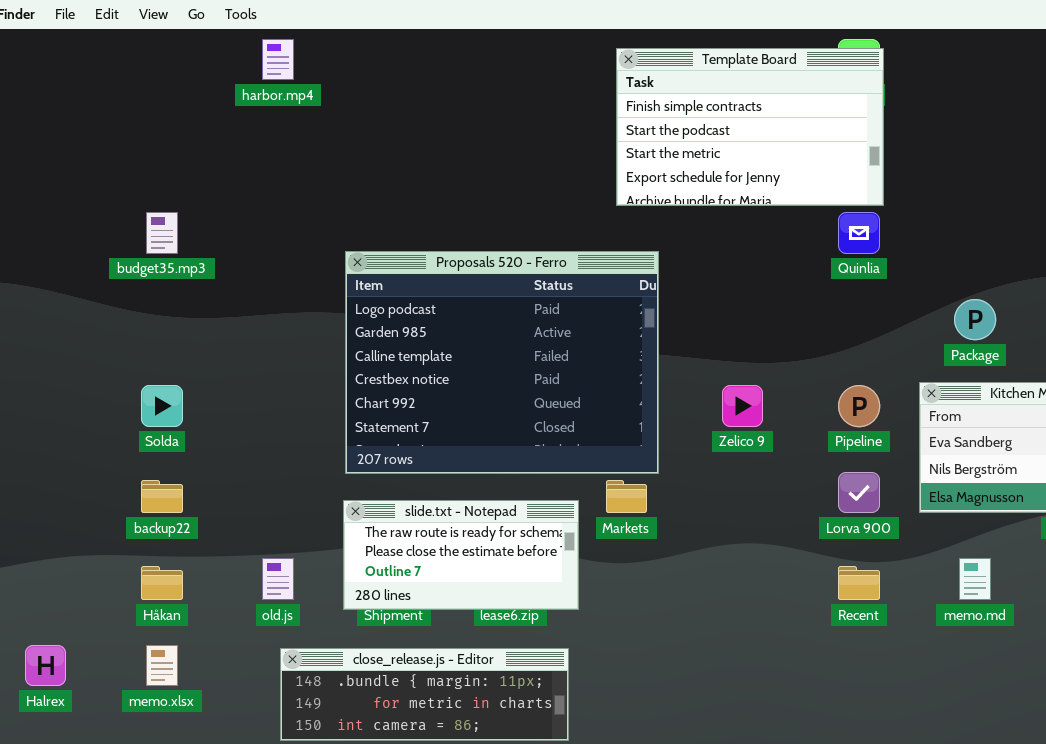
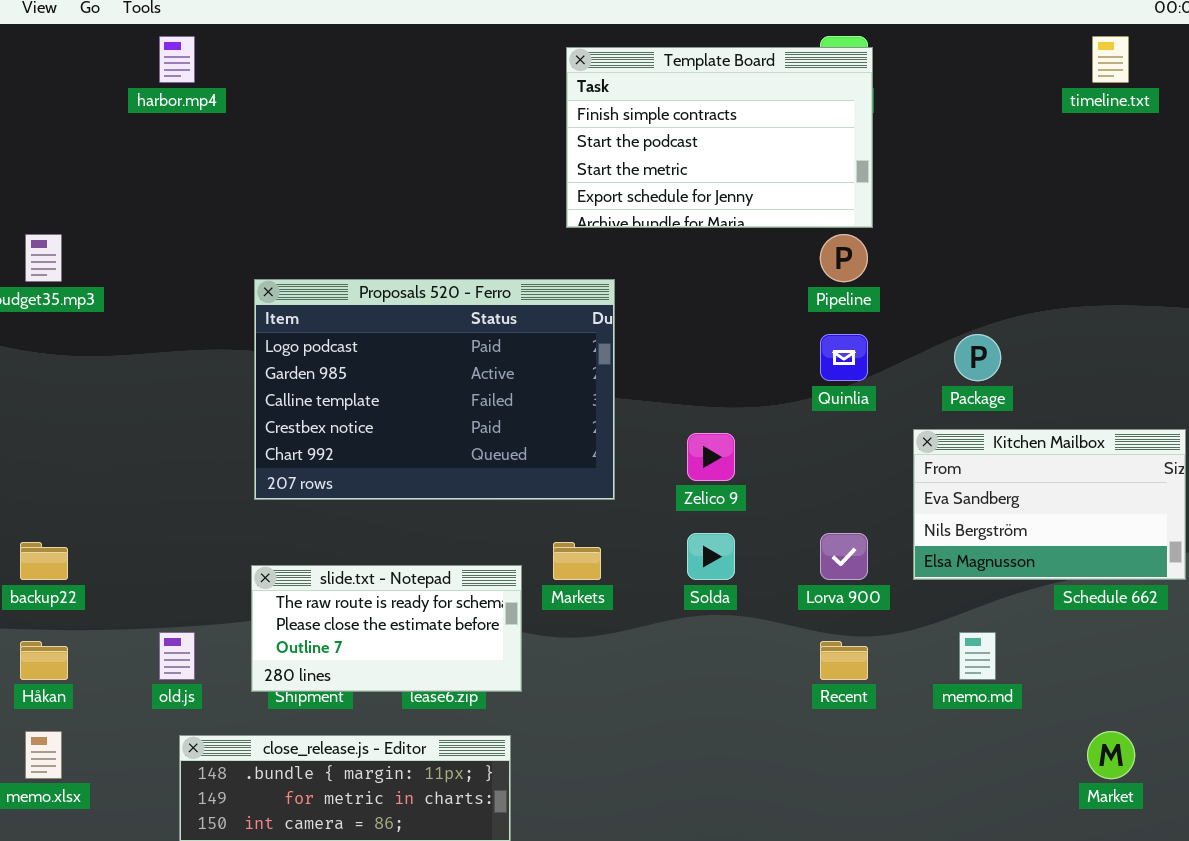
Quinlia: [838,212,880,254] -> [820,334,868,381], moved
Proposals 520 - Ferro: [345,251,659,474] -> [254,279,615,500], resized
Solda: [141,385,183,427] -> [687,533,735,580], moved
Pipeline: [838,385,880,427] -> [820,234,868,282], moved

